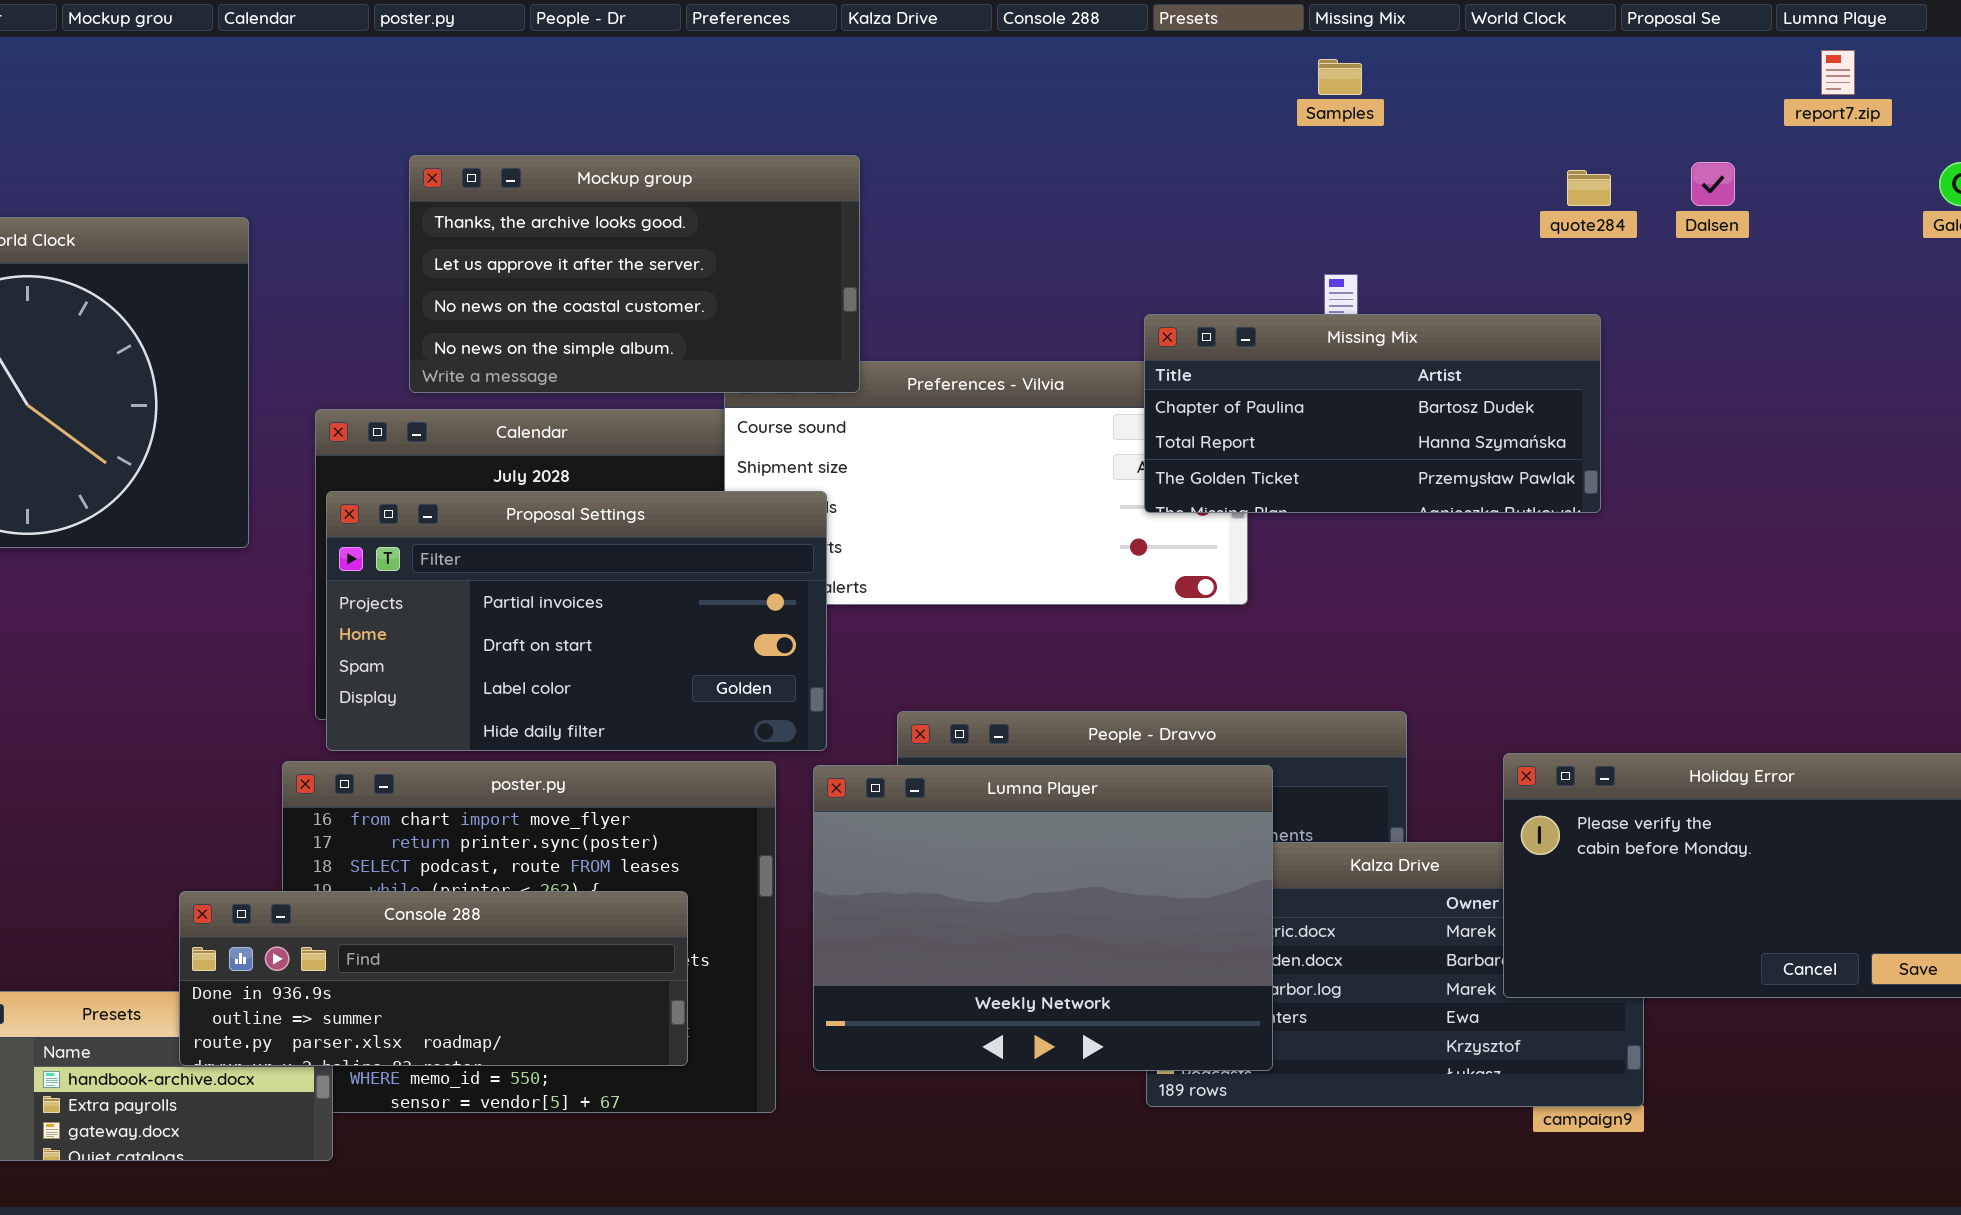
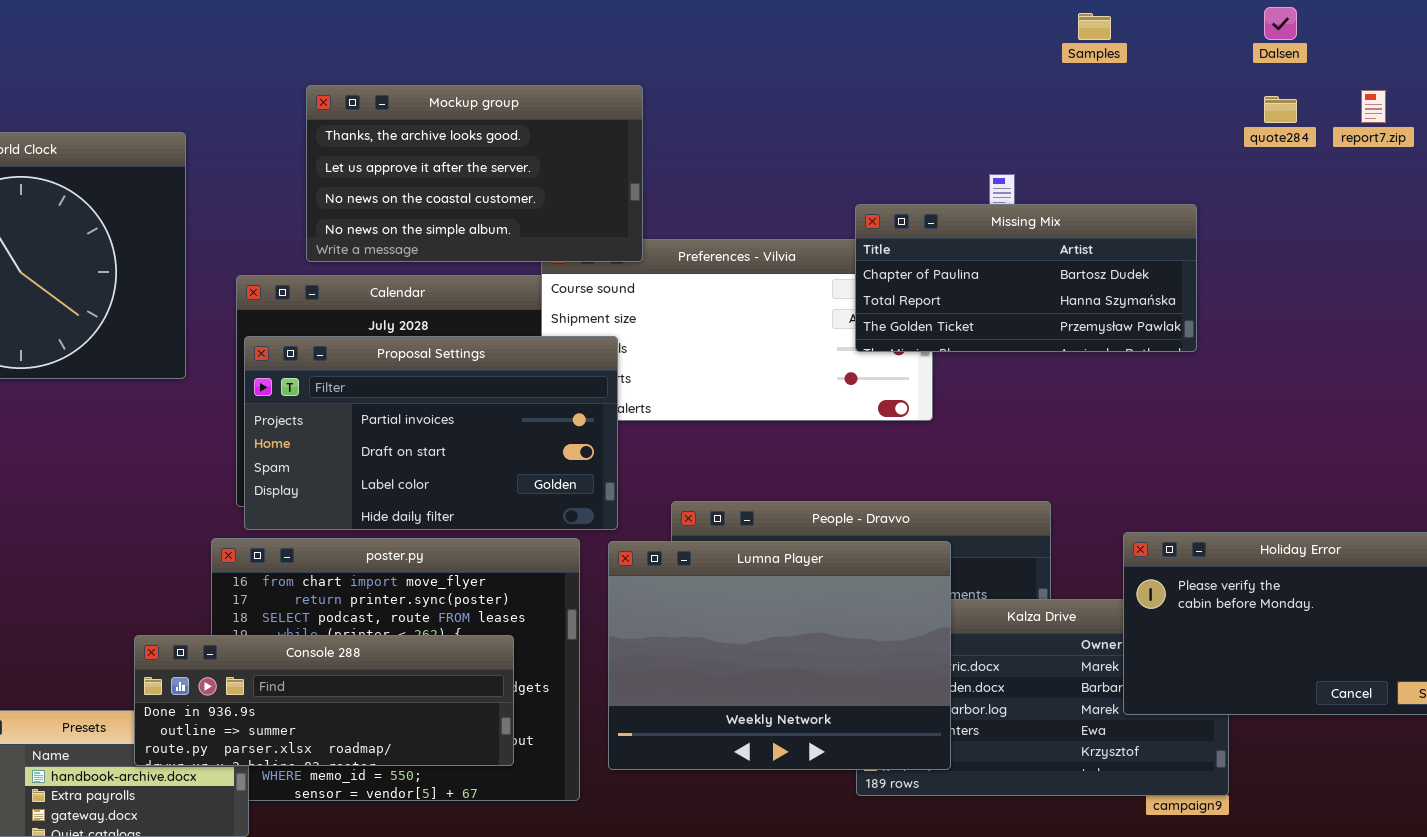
report7.zip: [1821,50,1855,95] -> [1361,90,1386,123], moved
Samples: [1318,59,1362,95] -> [1078,13,1111,40], moved
Dalsen: [1691,162,1735,206] -> [1264,7,1297,40], moved
quote284: [1567,170,1611,206] -> [1264,96,1297,123], moved

